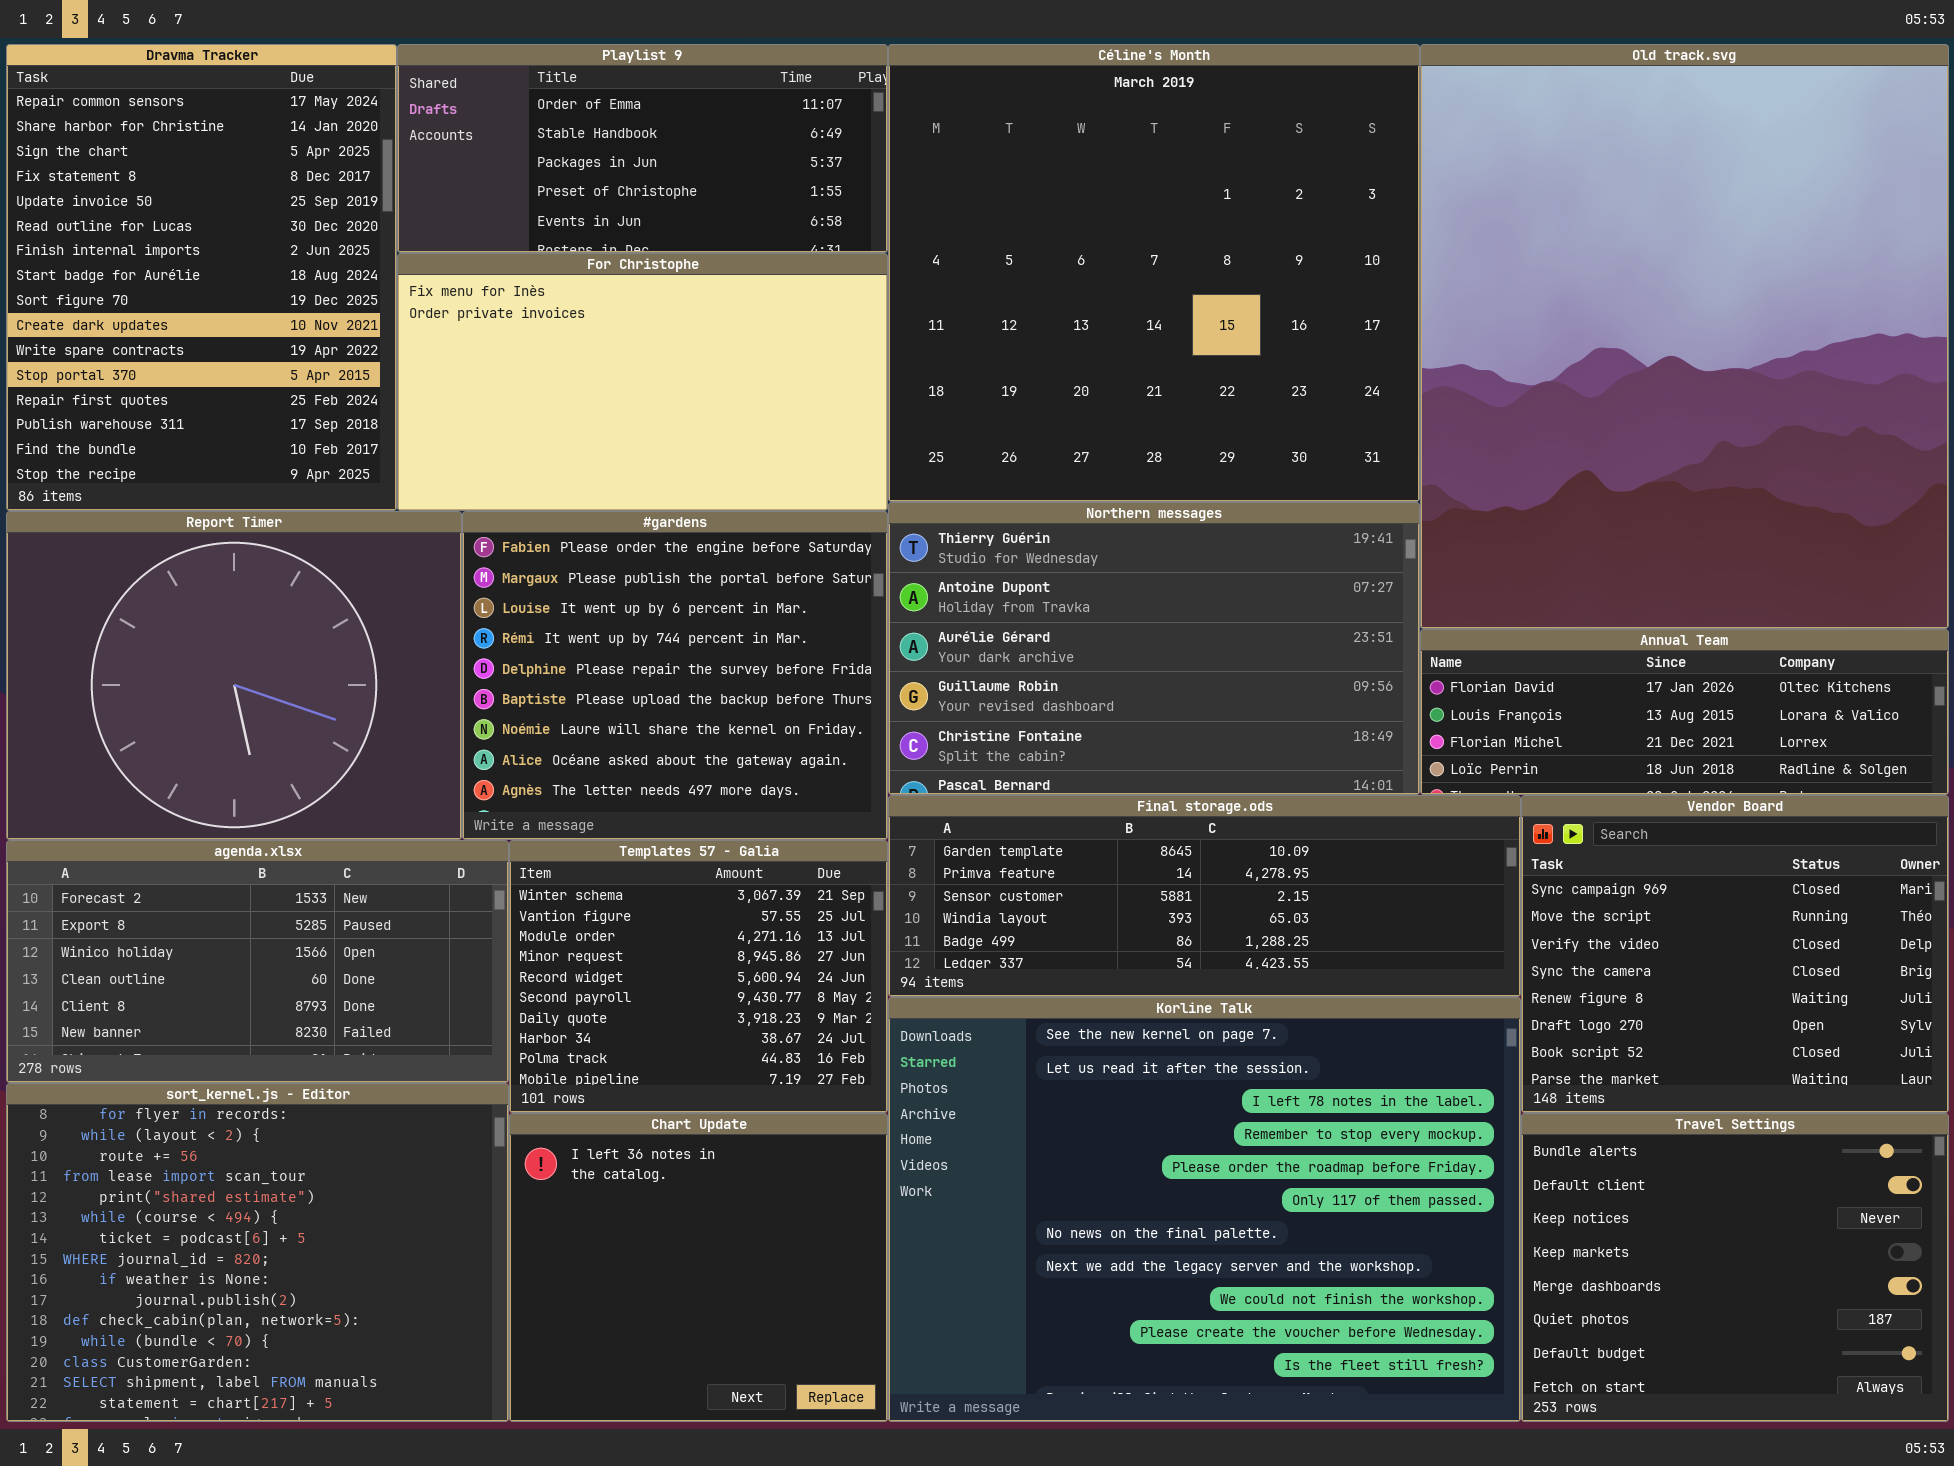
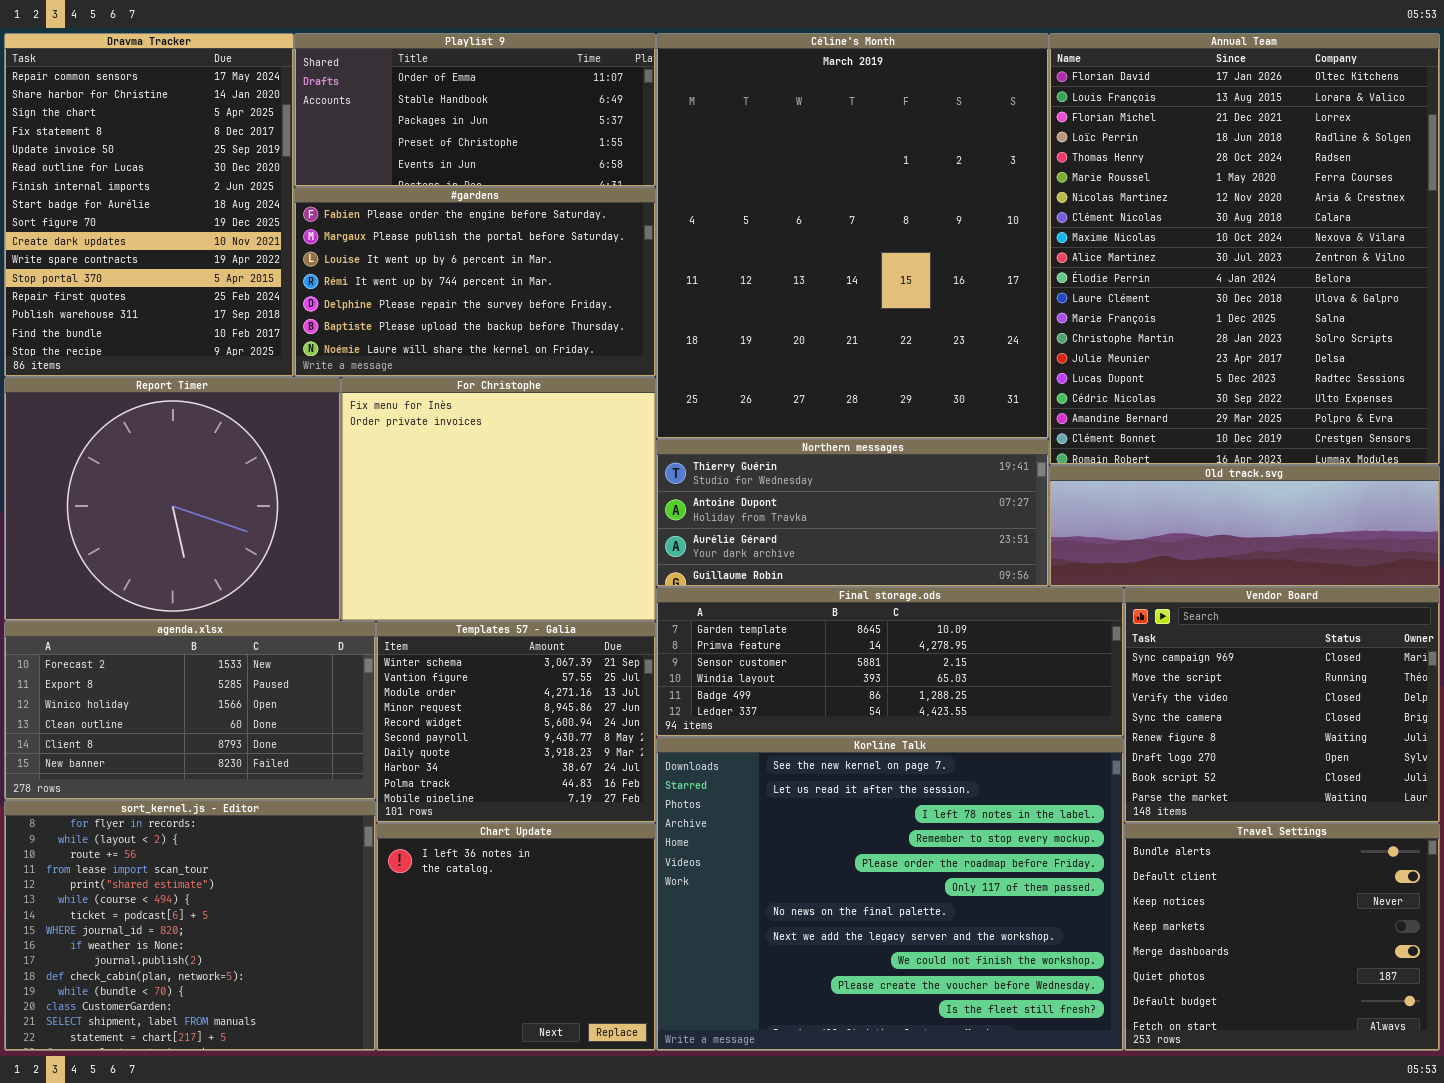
Céline's Month: [888,44,1420,502] -> [656,33,1049,439], resized
Old track.svg: [1420,44,1949,629] -> [1049,465,1440,587], moved, resized
For Christophe: [397,253,888,511] -> [341,377,656,621], moved, resized
Northern messages: [888,502,1420,795] -> [656,439,1049,587], resized
#gardens: [462,511,888,840] -> [294,187,656,377], moved, resized
Annual Team: [1420,629,1949,795] -> [1049,33,1440,465], moved, resized

